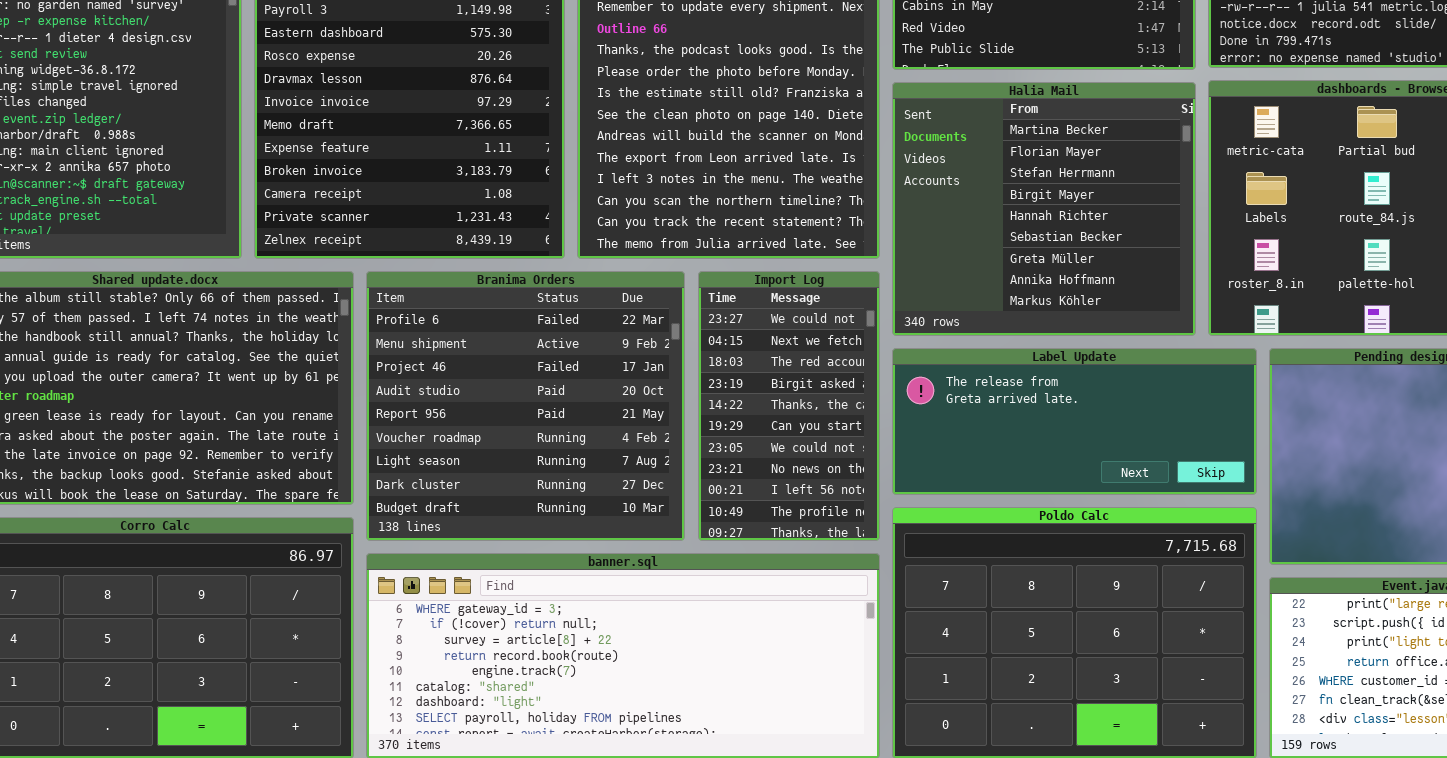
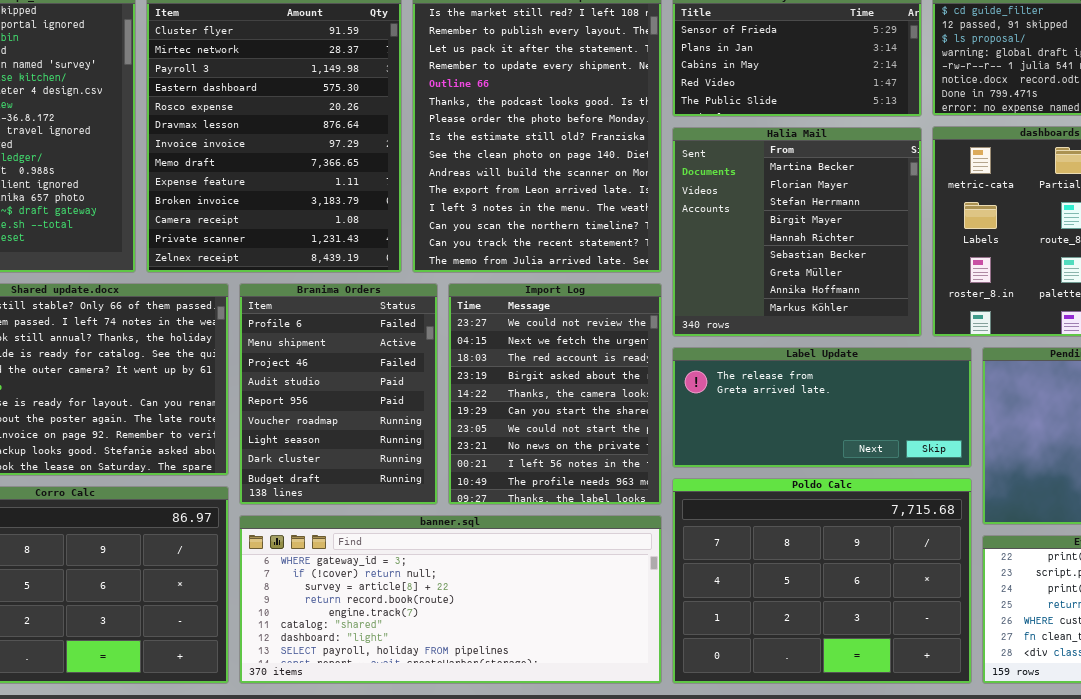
Branima Orders: [366,271,685,541] -> [239,283,438,505], resized
Import Log: [698,271,880,541] -> [448,283,662,505], resized

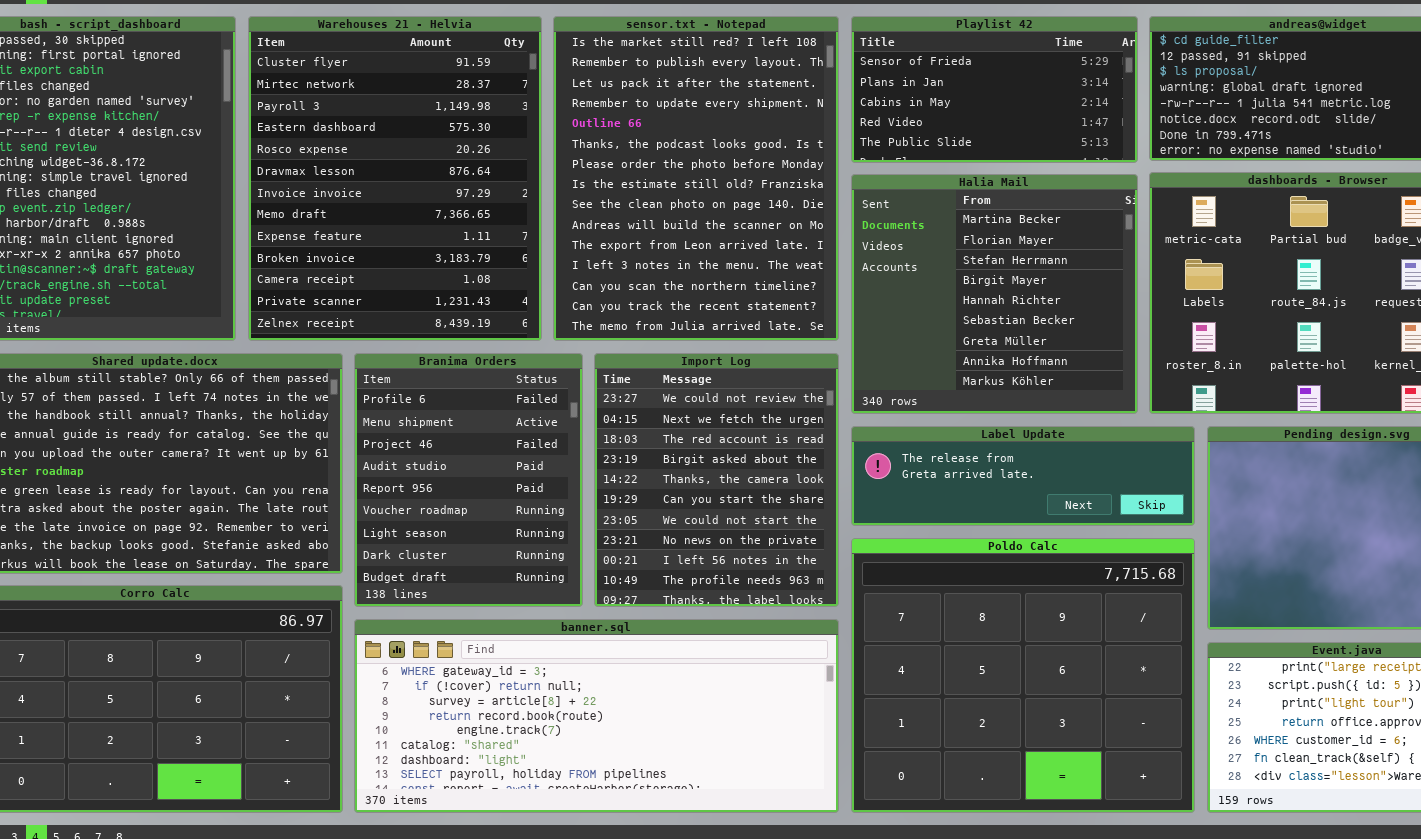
Label Update: [672,347,972,468] -> [851,426,1195,526], resized
Poldo Calc: [672,478,972,684] -> [851,538,1195,813], resized

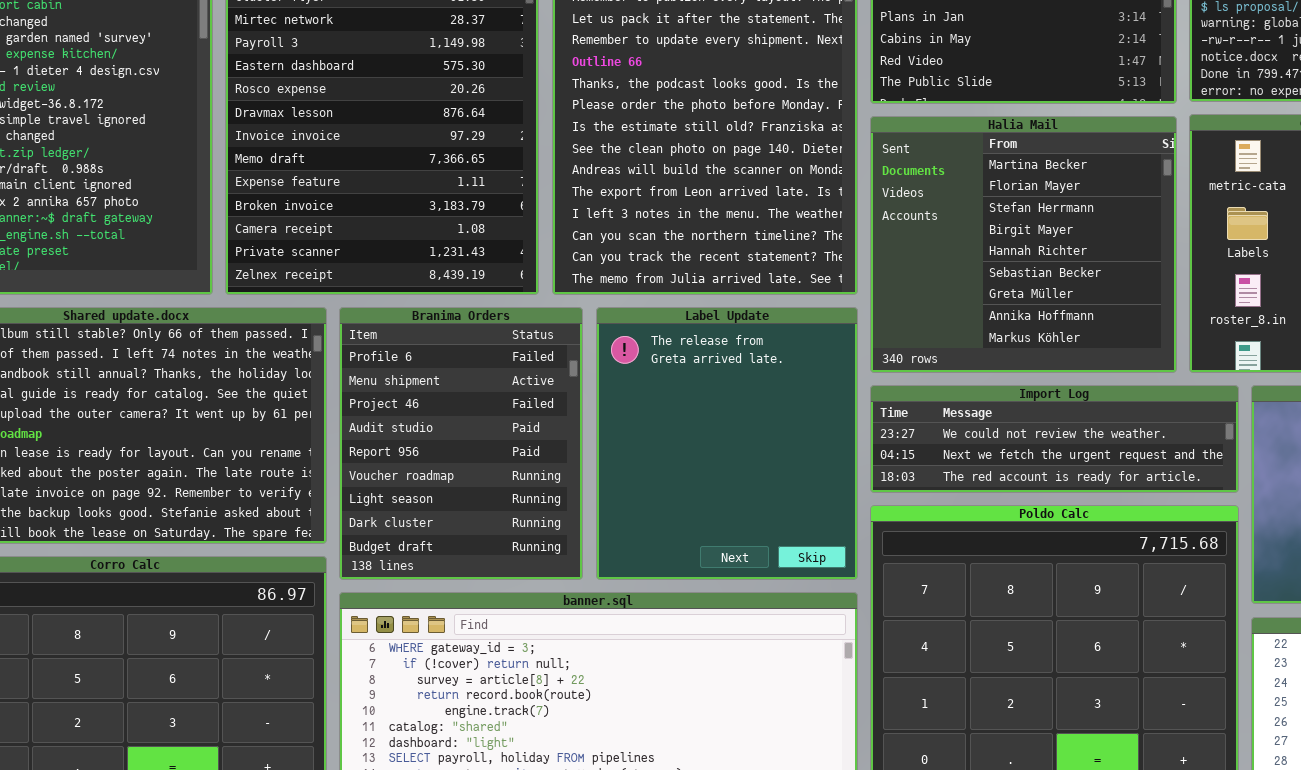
Import Log: [594,353,839,607] -> [870,385,1239,493], moved, resized
Label Update: [851,426,1195,526] -> [596,307,858,580], moved, resized

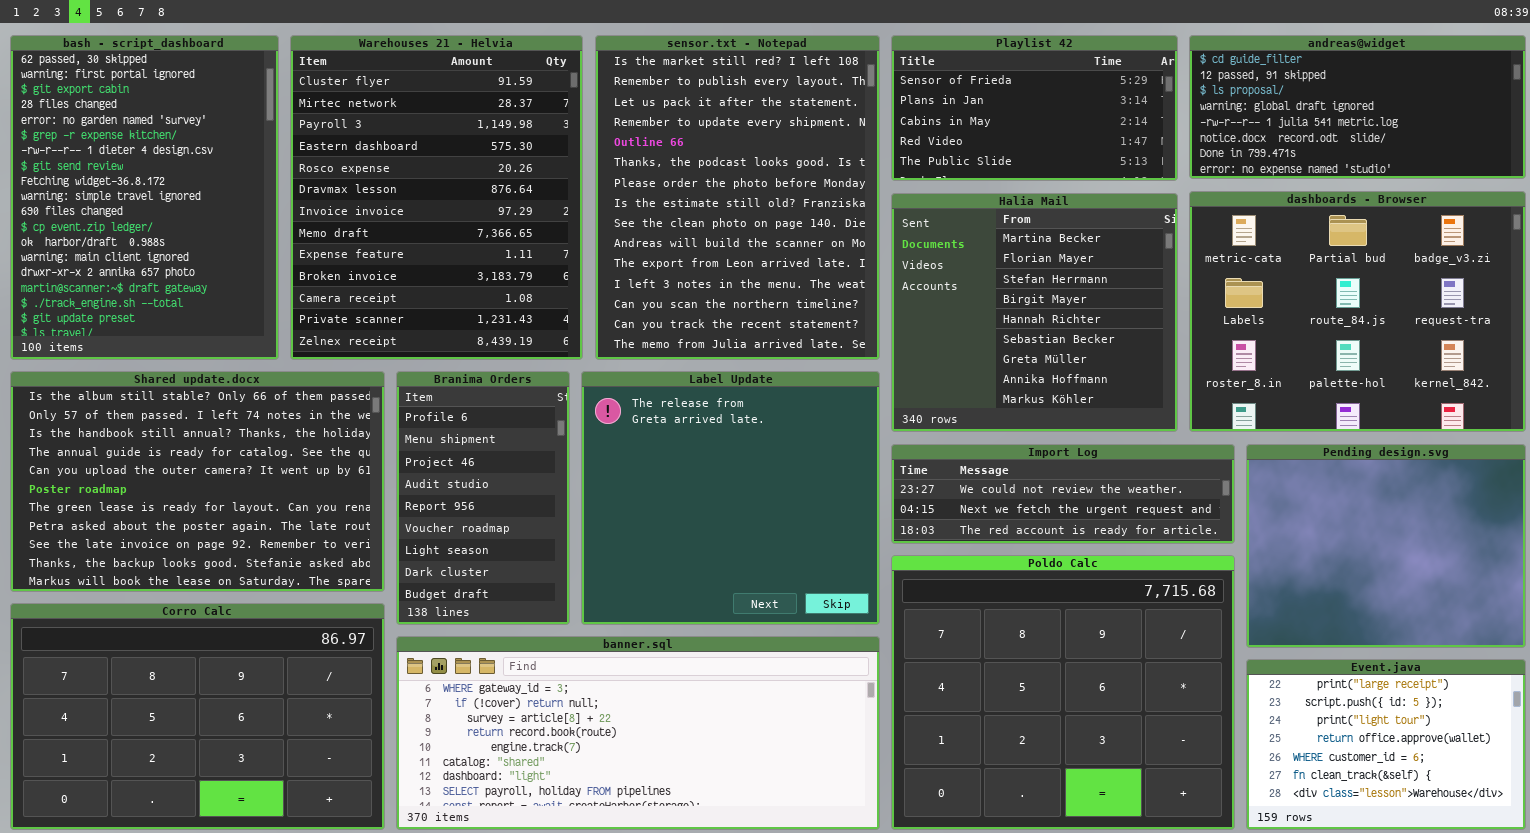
Branima Orders: [339,307,583,580] -> [396,371,570,625], resized
Label Update: [596,307,858,580] -> [581,371,880,625], resized

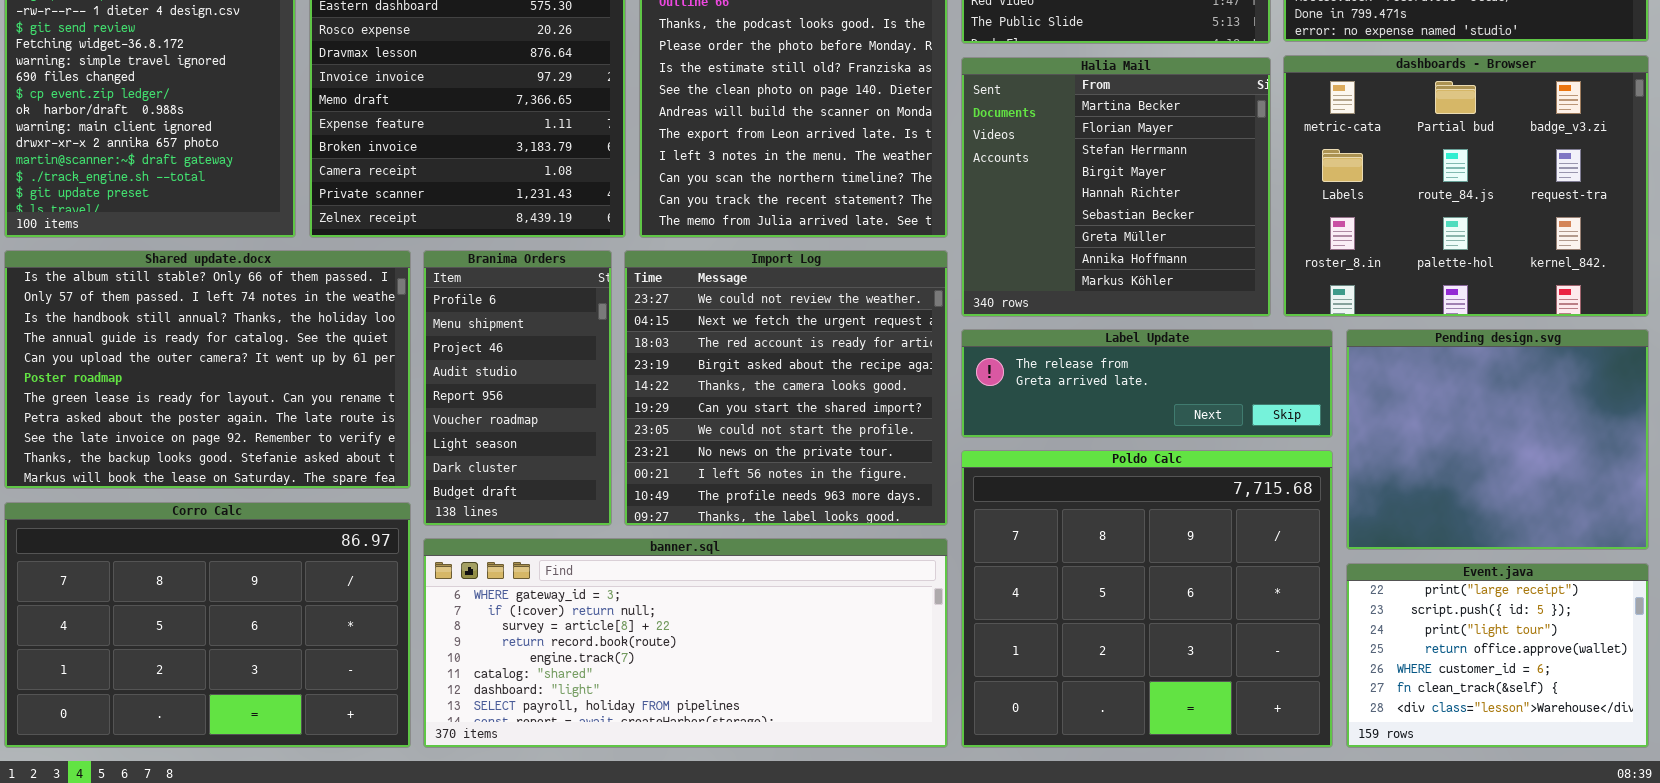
Label Update: [581,371,880,625] -> [961,329,1333,438], moved, resized
Import Log: [891,444,1235,544] -> [624,250,948,526], moved, resized

